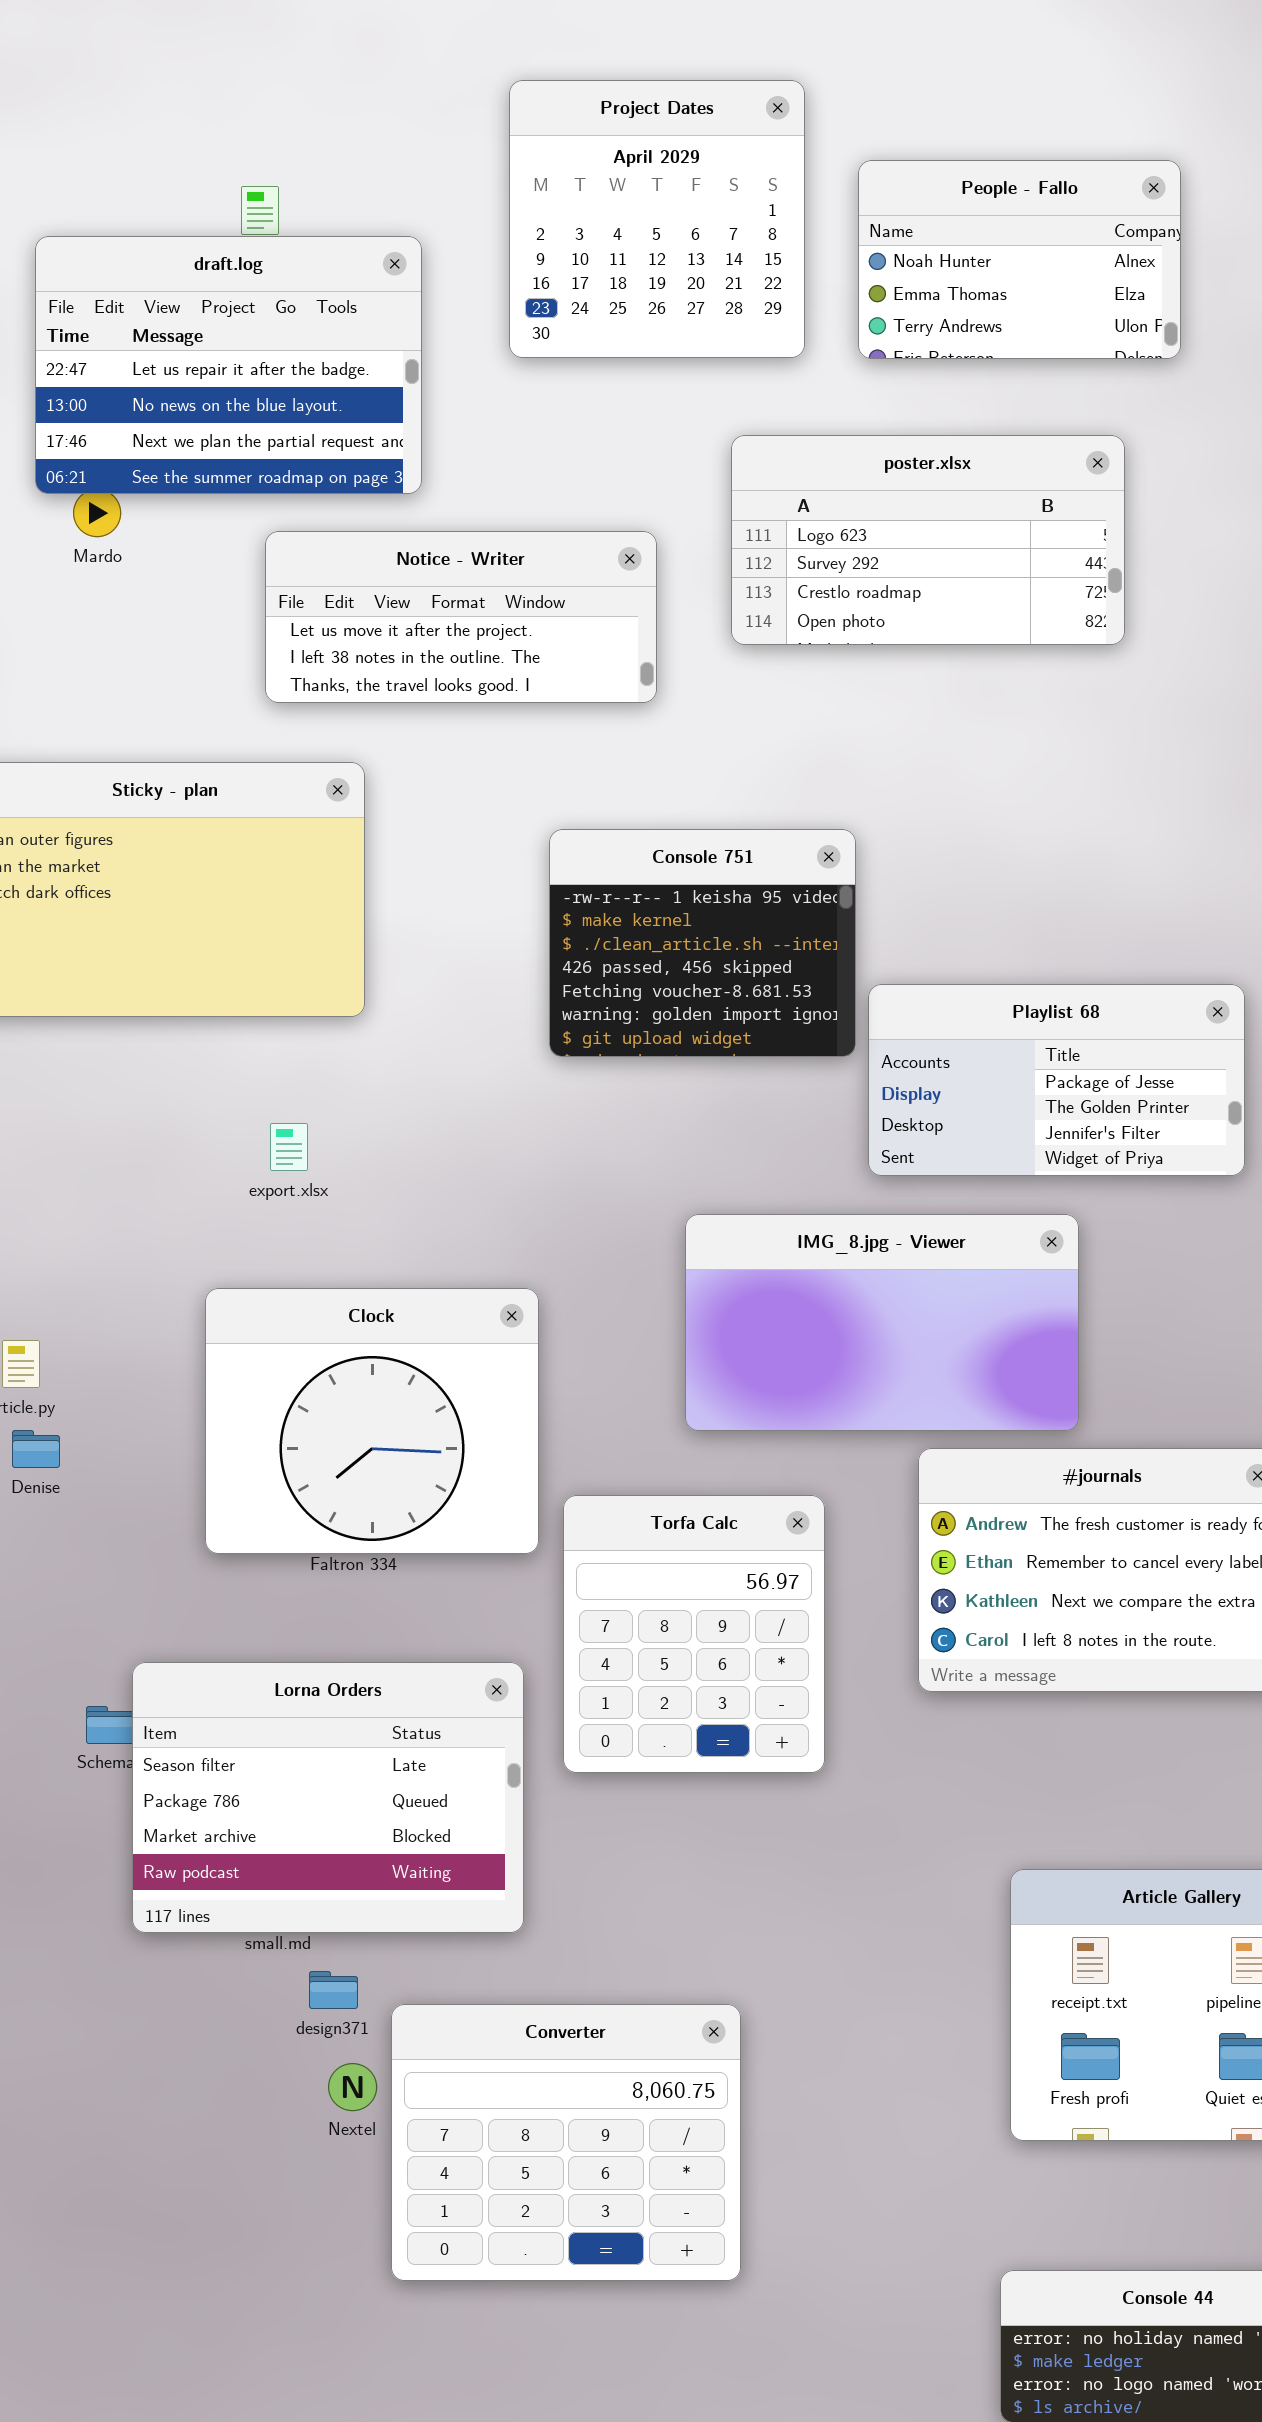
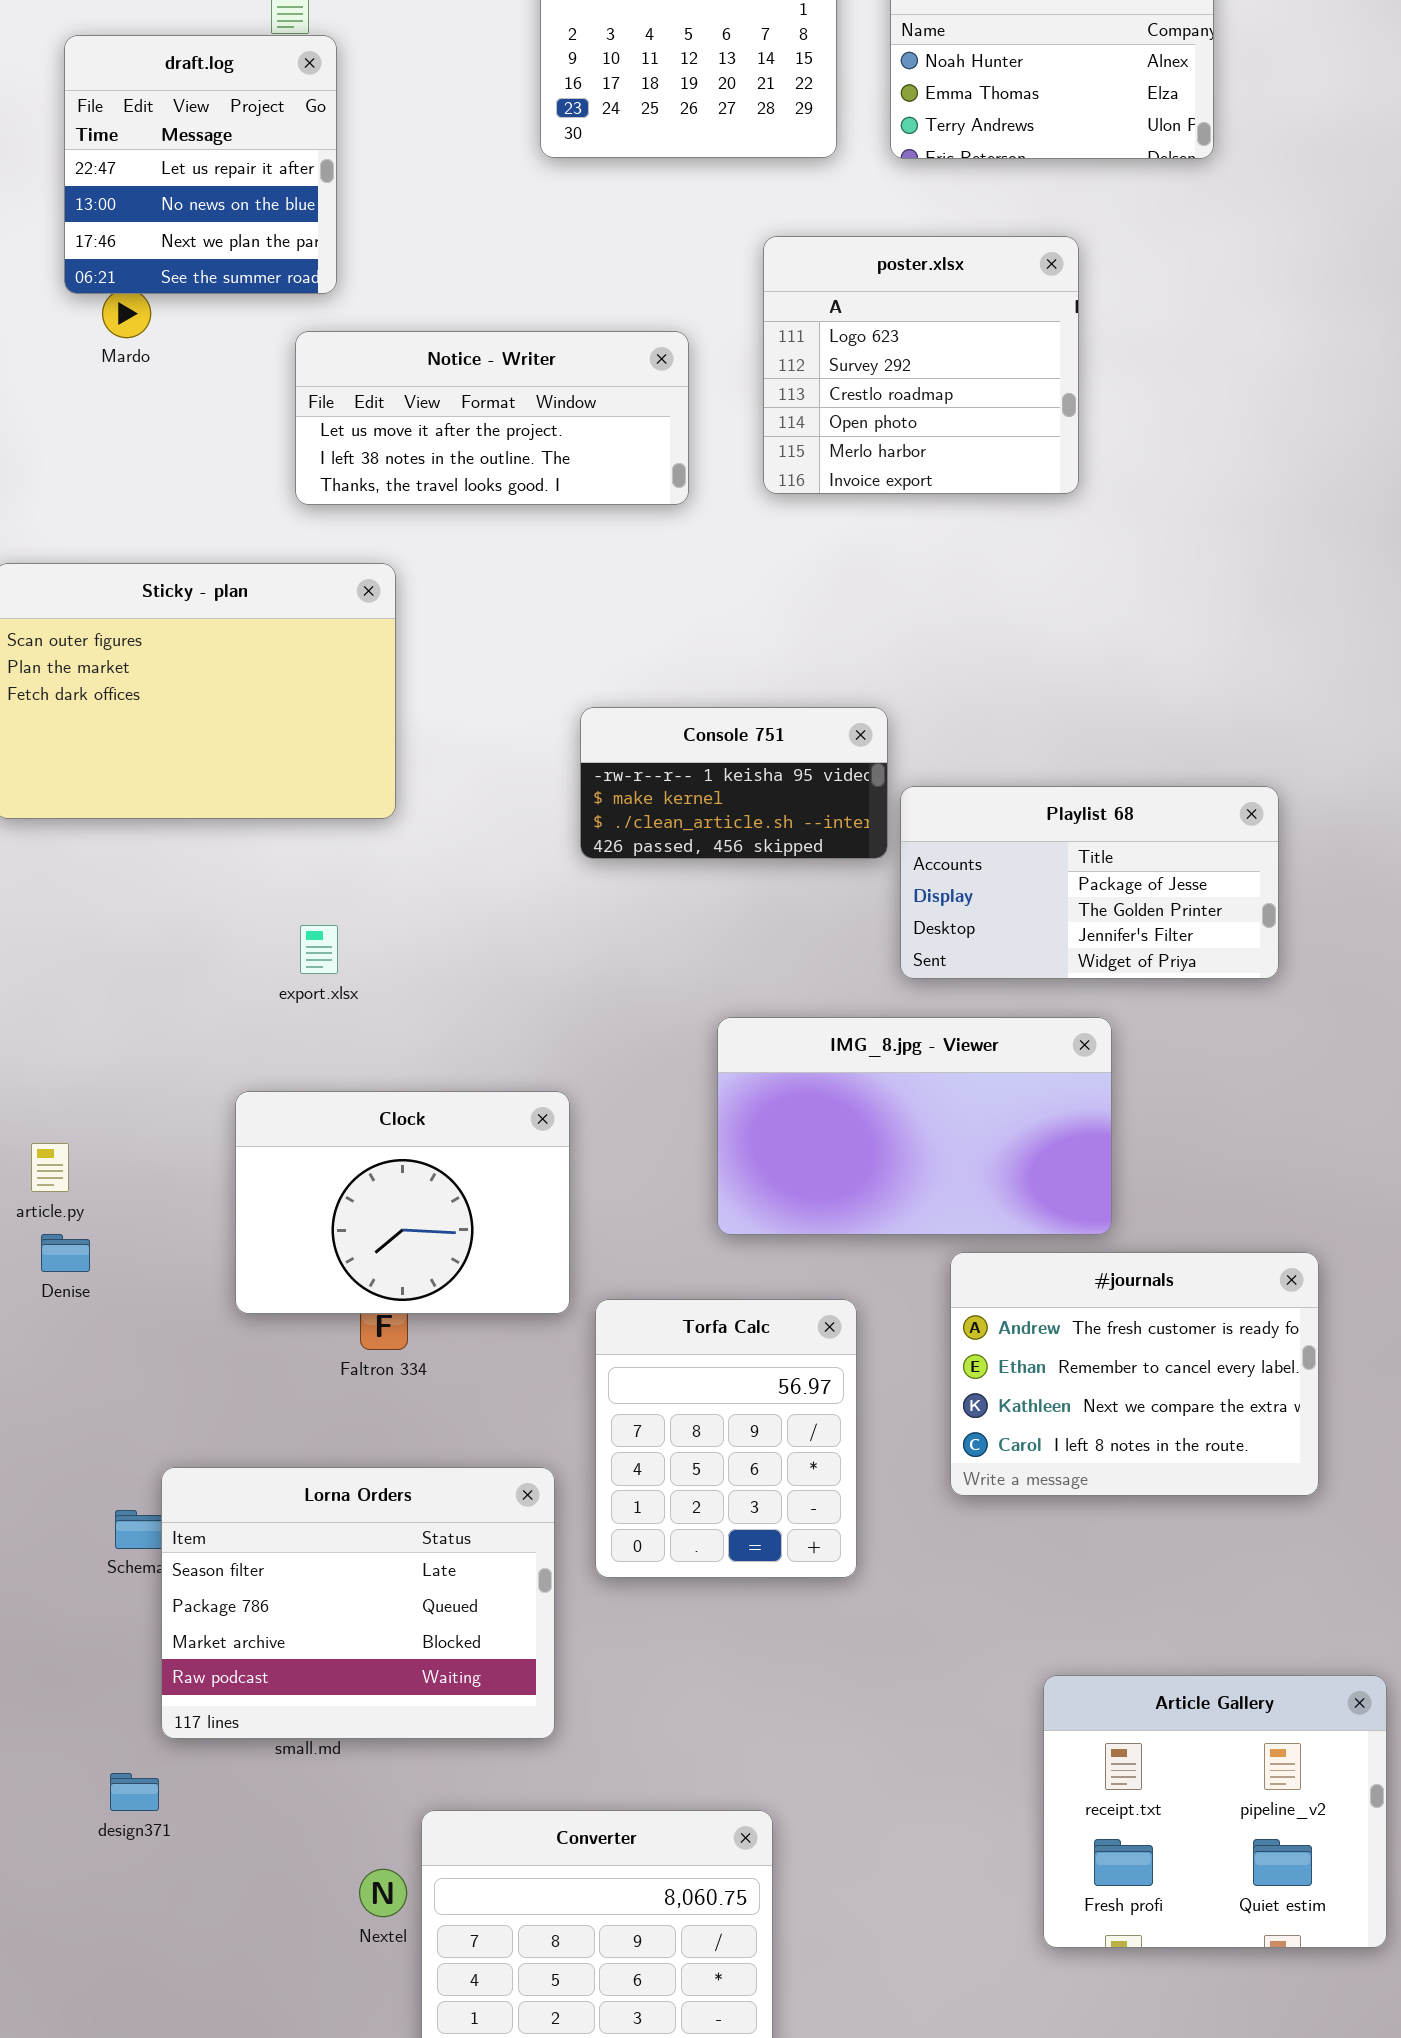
draft.log: [35,236,422,494] -> [64,35,337,294], resized
poster.xlsx: [731,435,1125,645] -> [763,236,1079,494], resized
Console 751: [549,829,856,1057] -> [580,707,888,859], resized
Clock: [205,1288,539,1554] -> [235,1091,570,1314], resized
design371: [309,1971,358,2009] -> [110,1773,159,1811], moved

